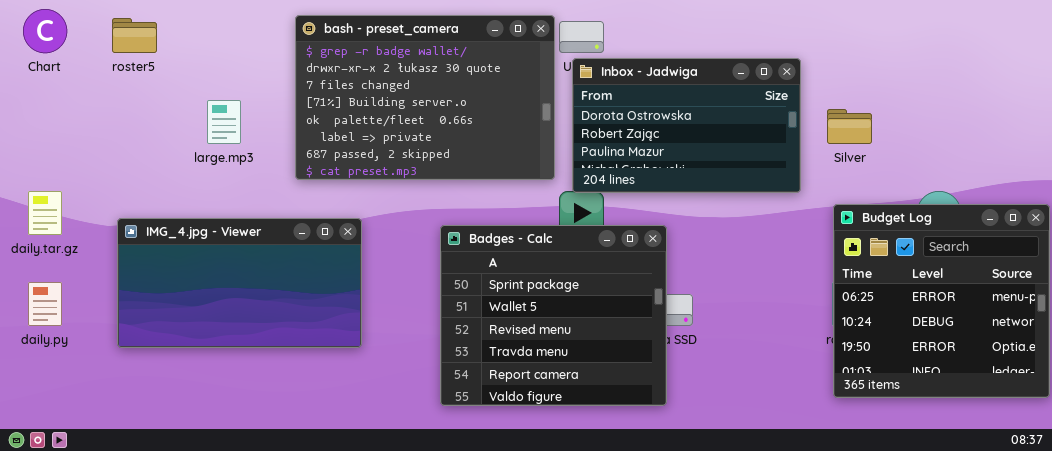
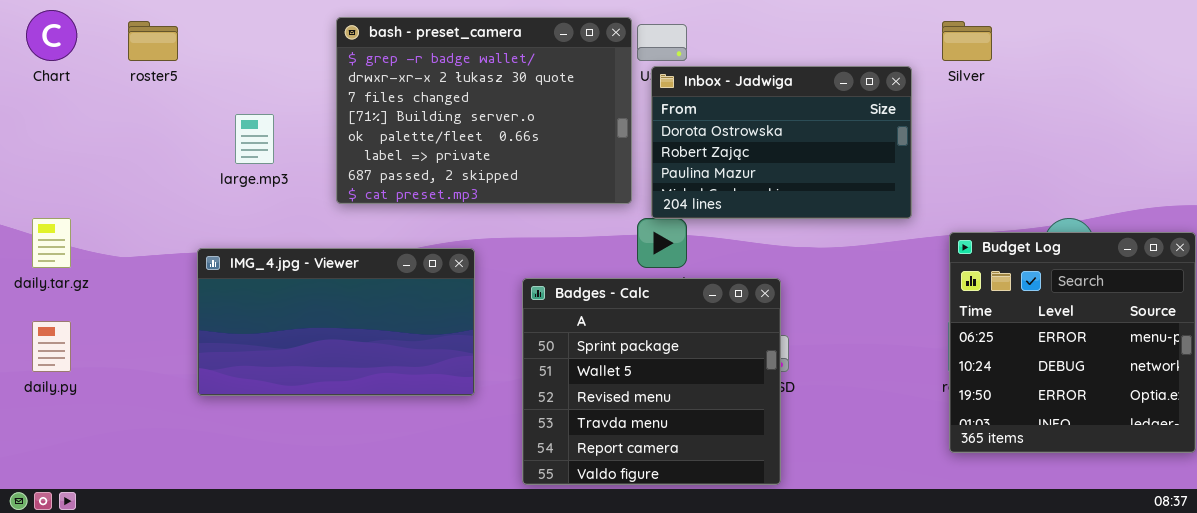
Silver: [827,109,872,144] -> [942,21,992,61], moved
IMG_4.jpg - Viewer: [117,218,362,348] -> [197,248,475,396], moved
Badges - Calc: [440,225,667,406] -> [522,278,781,485], moved

